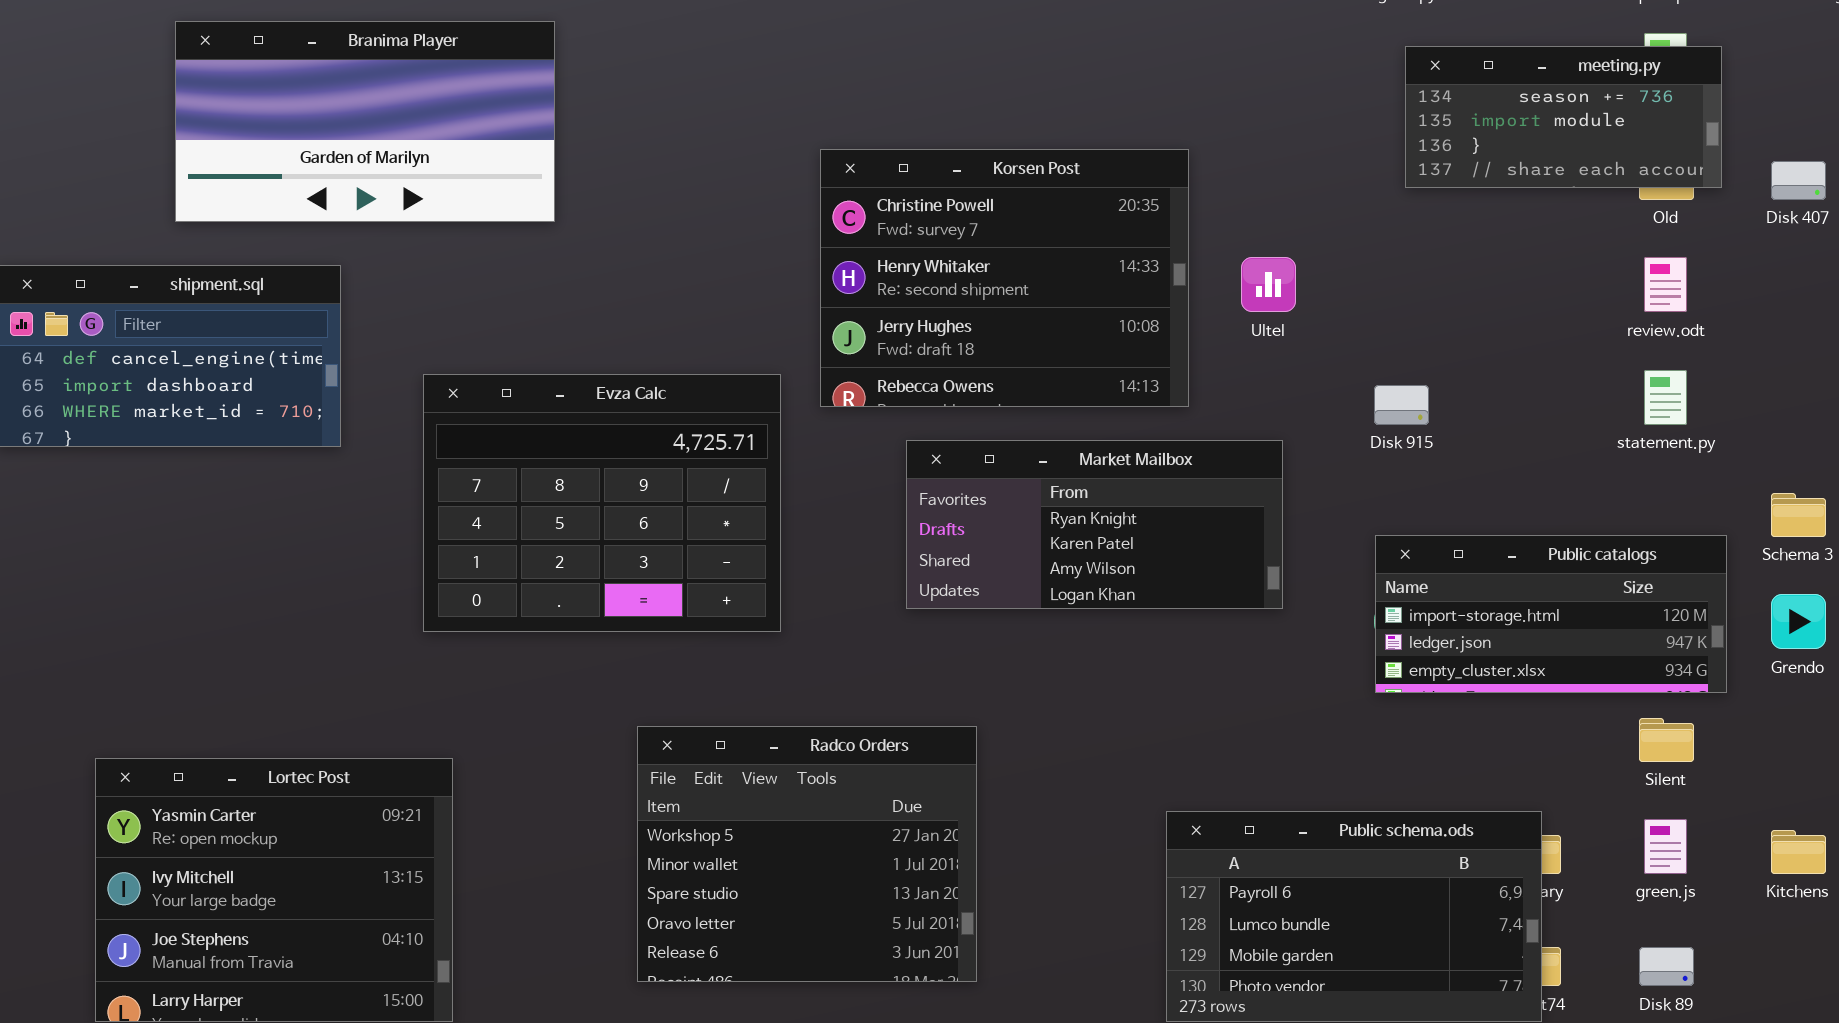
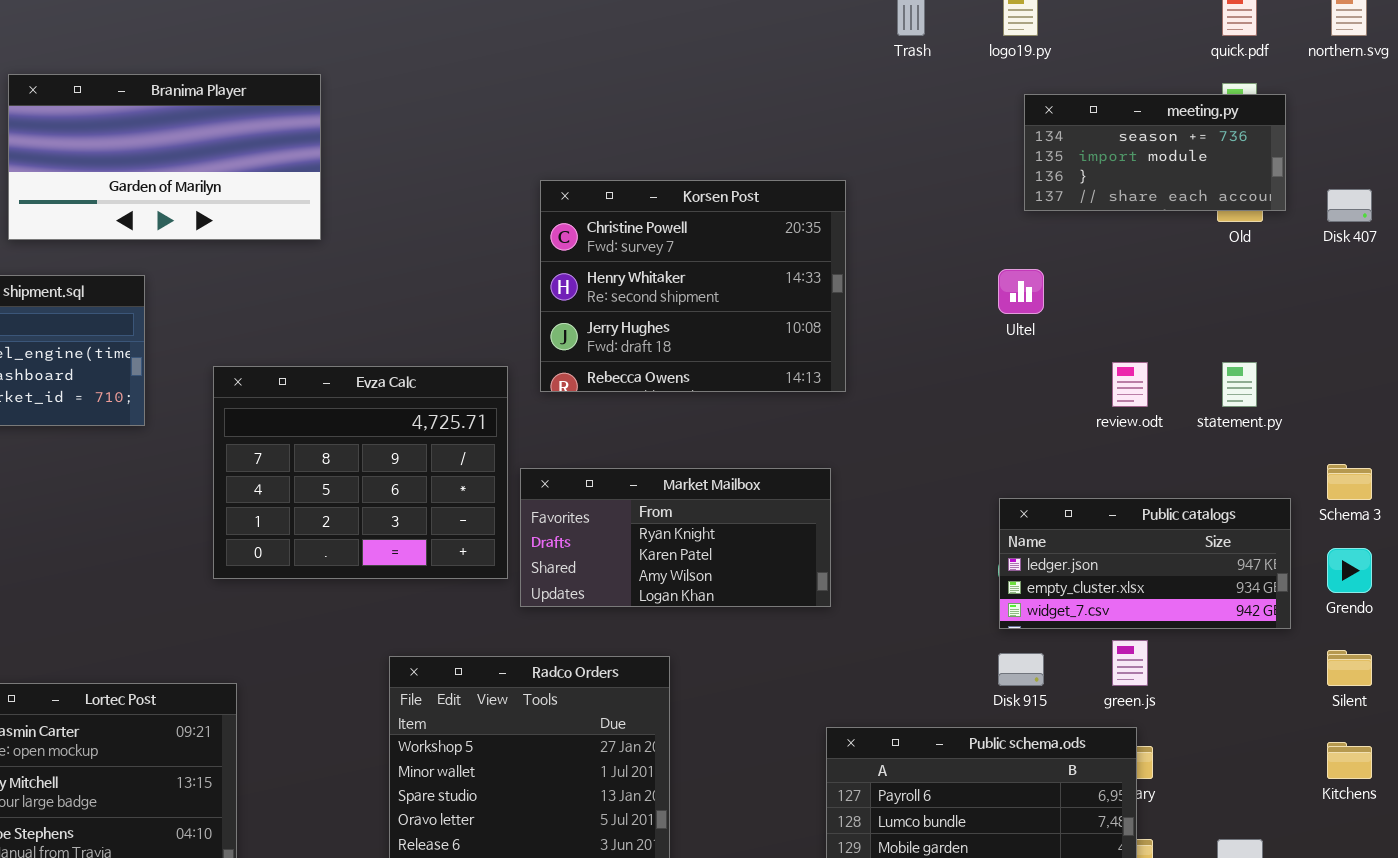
Ultel: [1241,257,1296,312] -> [998,269,1044,314], moved
review.odt: [1644,257,1687,312] -> [1112,362,1148,407], moved
Disk 915: [1374,385,1429,425] -> [998,653,1044,686], moved
Market Mailbox: [906,440,1283,609] -> [520,468,831,607], moved
Public catalogs: [1375,535,1727,693] -> [999,498,1291,629], scrolled down 1 row
Silent: [1639,718,1694,762] -> [1327,650,1372,686], moved
green.js: [1644,819,1687,874] -> [1112,640,1148,686], moved

